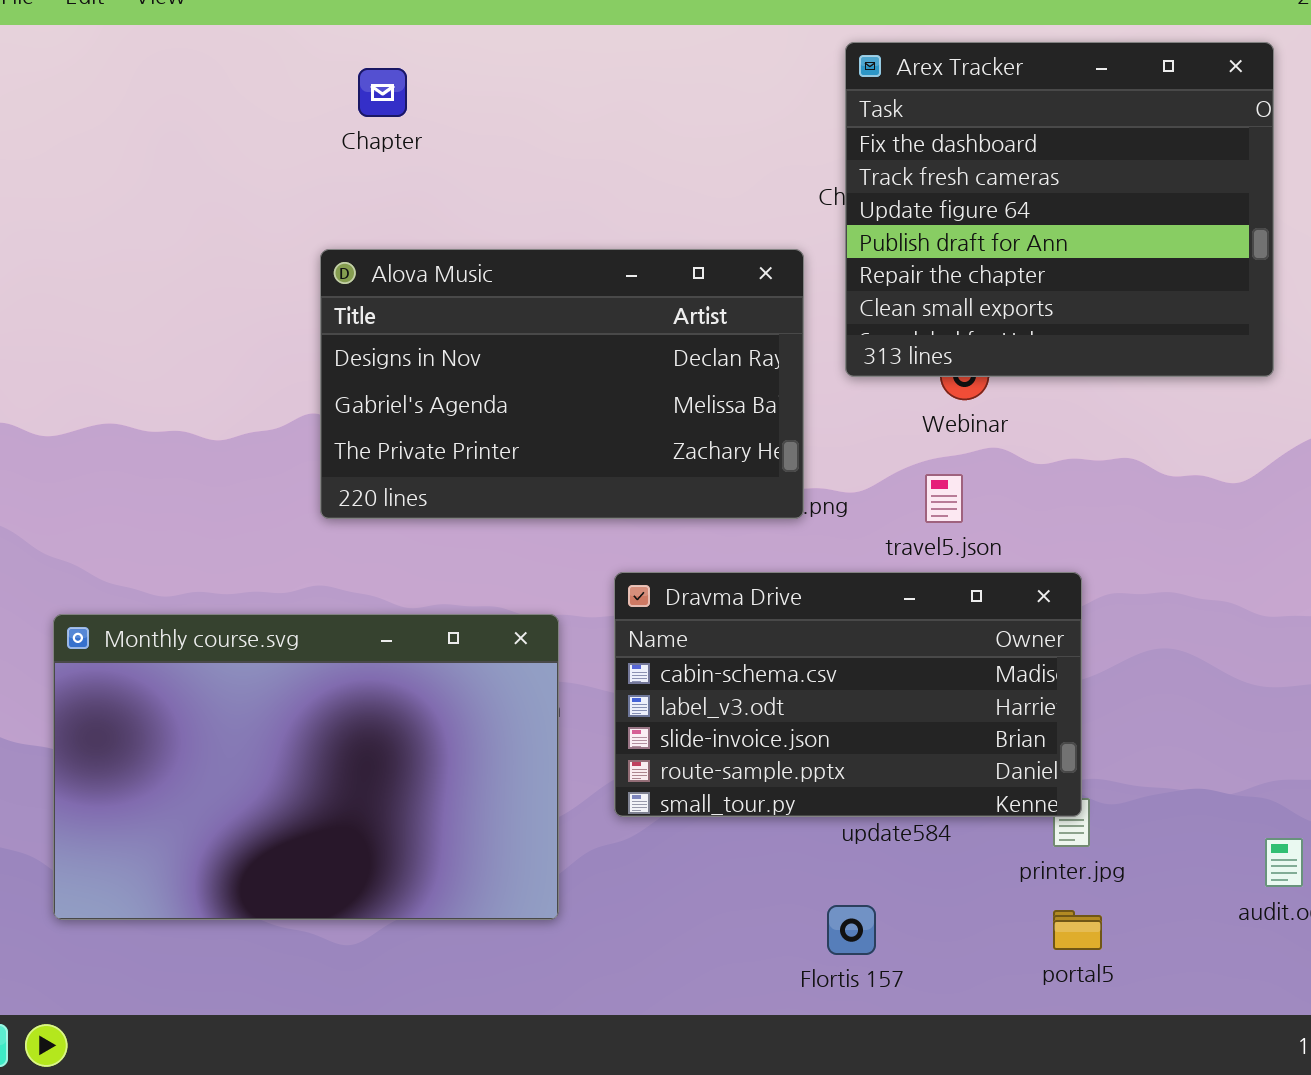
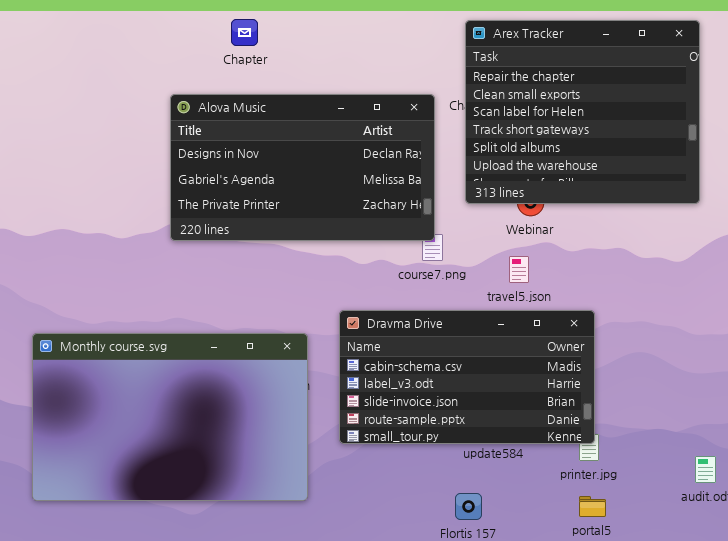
Arex Tracker: [845,42,1274,377] -> [465,20,700,204], scrolled down 4 rows
Chapter: [358,68,407,117] -> [231,19,258,46], moved
Alova Music: [320,249,804,519] -> [170,94,435,241], moved

